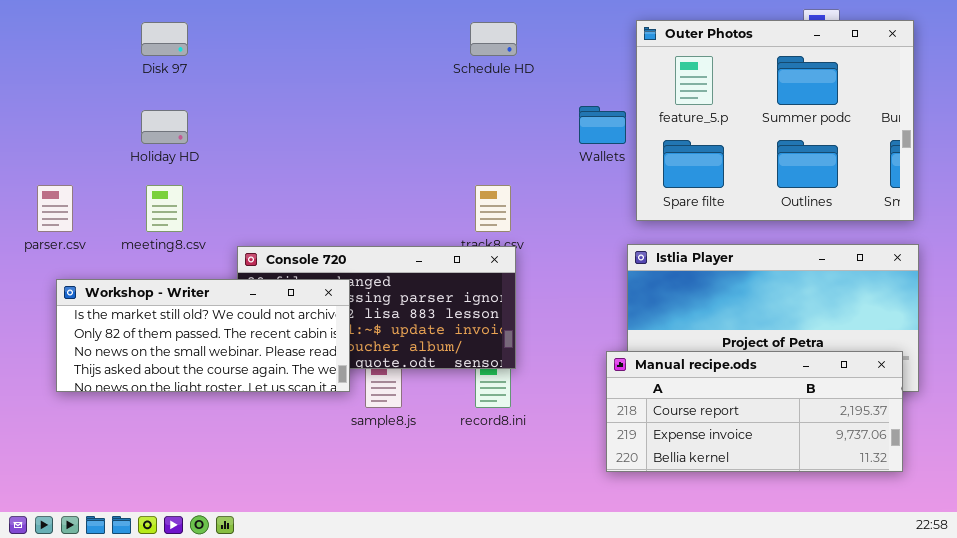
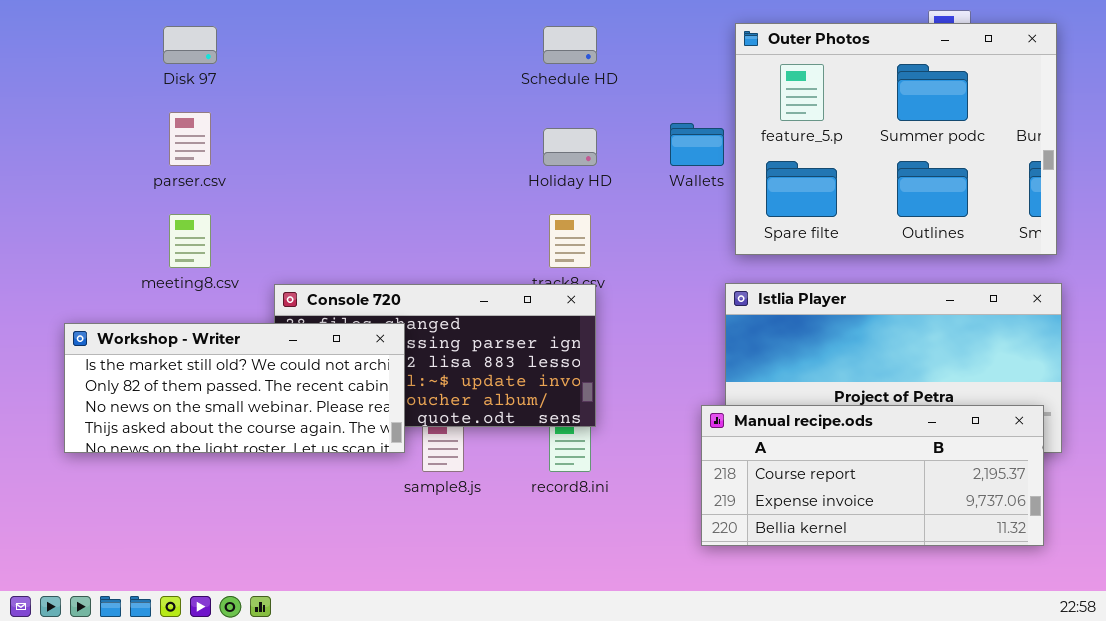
Holiday HD: [141,110,188,144] -> [543,128,597,166], moved
parser.csv: [37,185,73,232] -> [169,112,211,166], moved

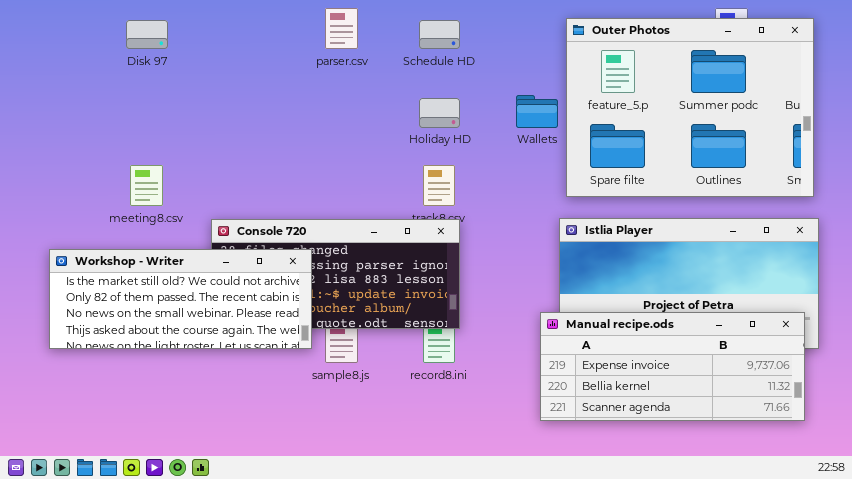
parser.csv: [169,112,211,166] -> [325,8,358,49], moved
Manual recipe.ods: [701,405,1044,546] -> [540,312,805,421], scrolled down 1 row

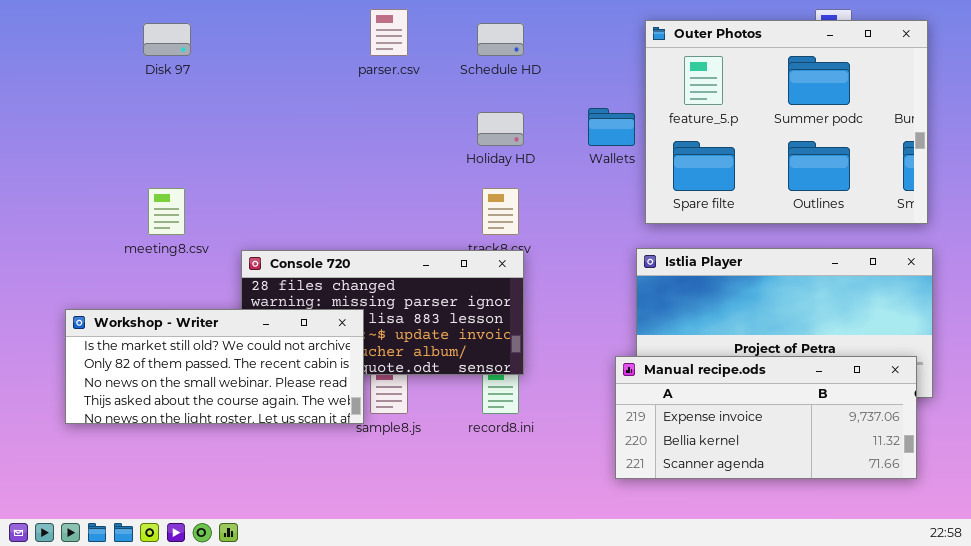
Workshop - Writer: [49,249,312,349] -> [65,309,364,424], moved

